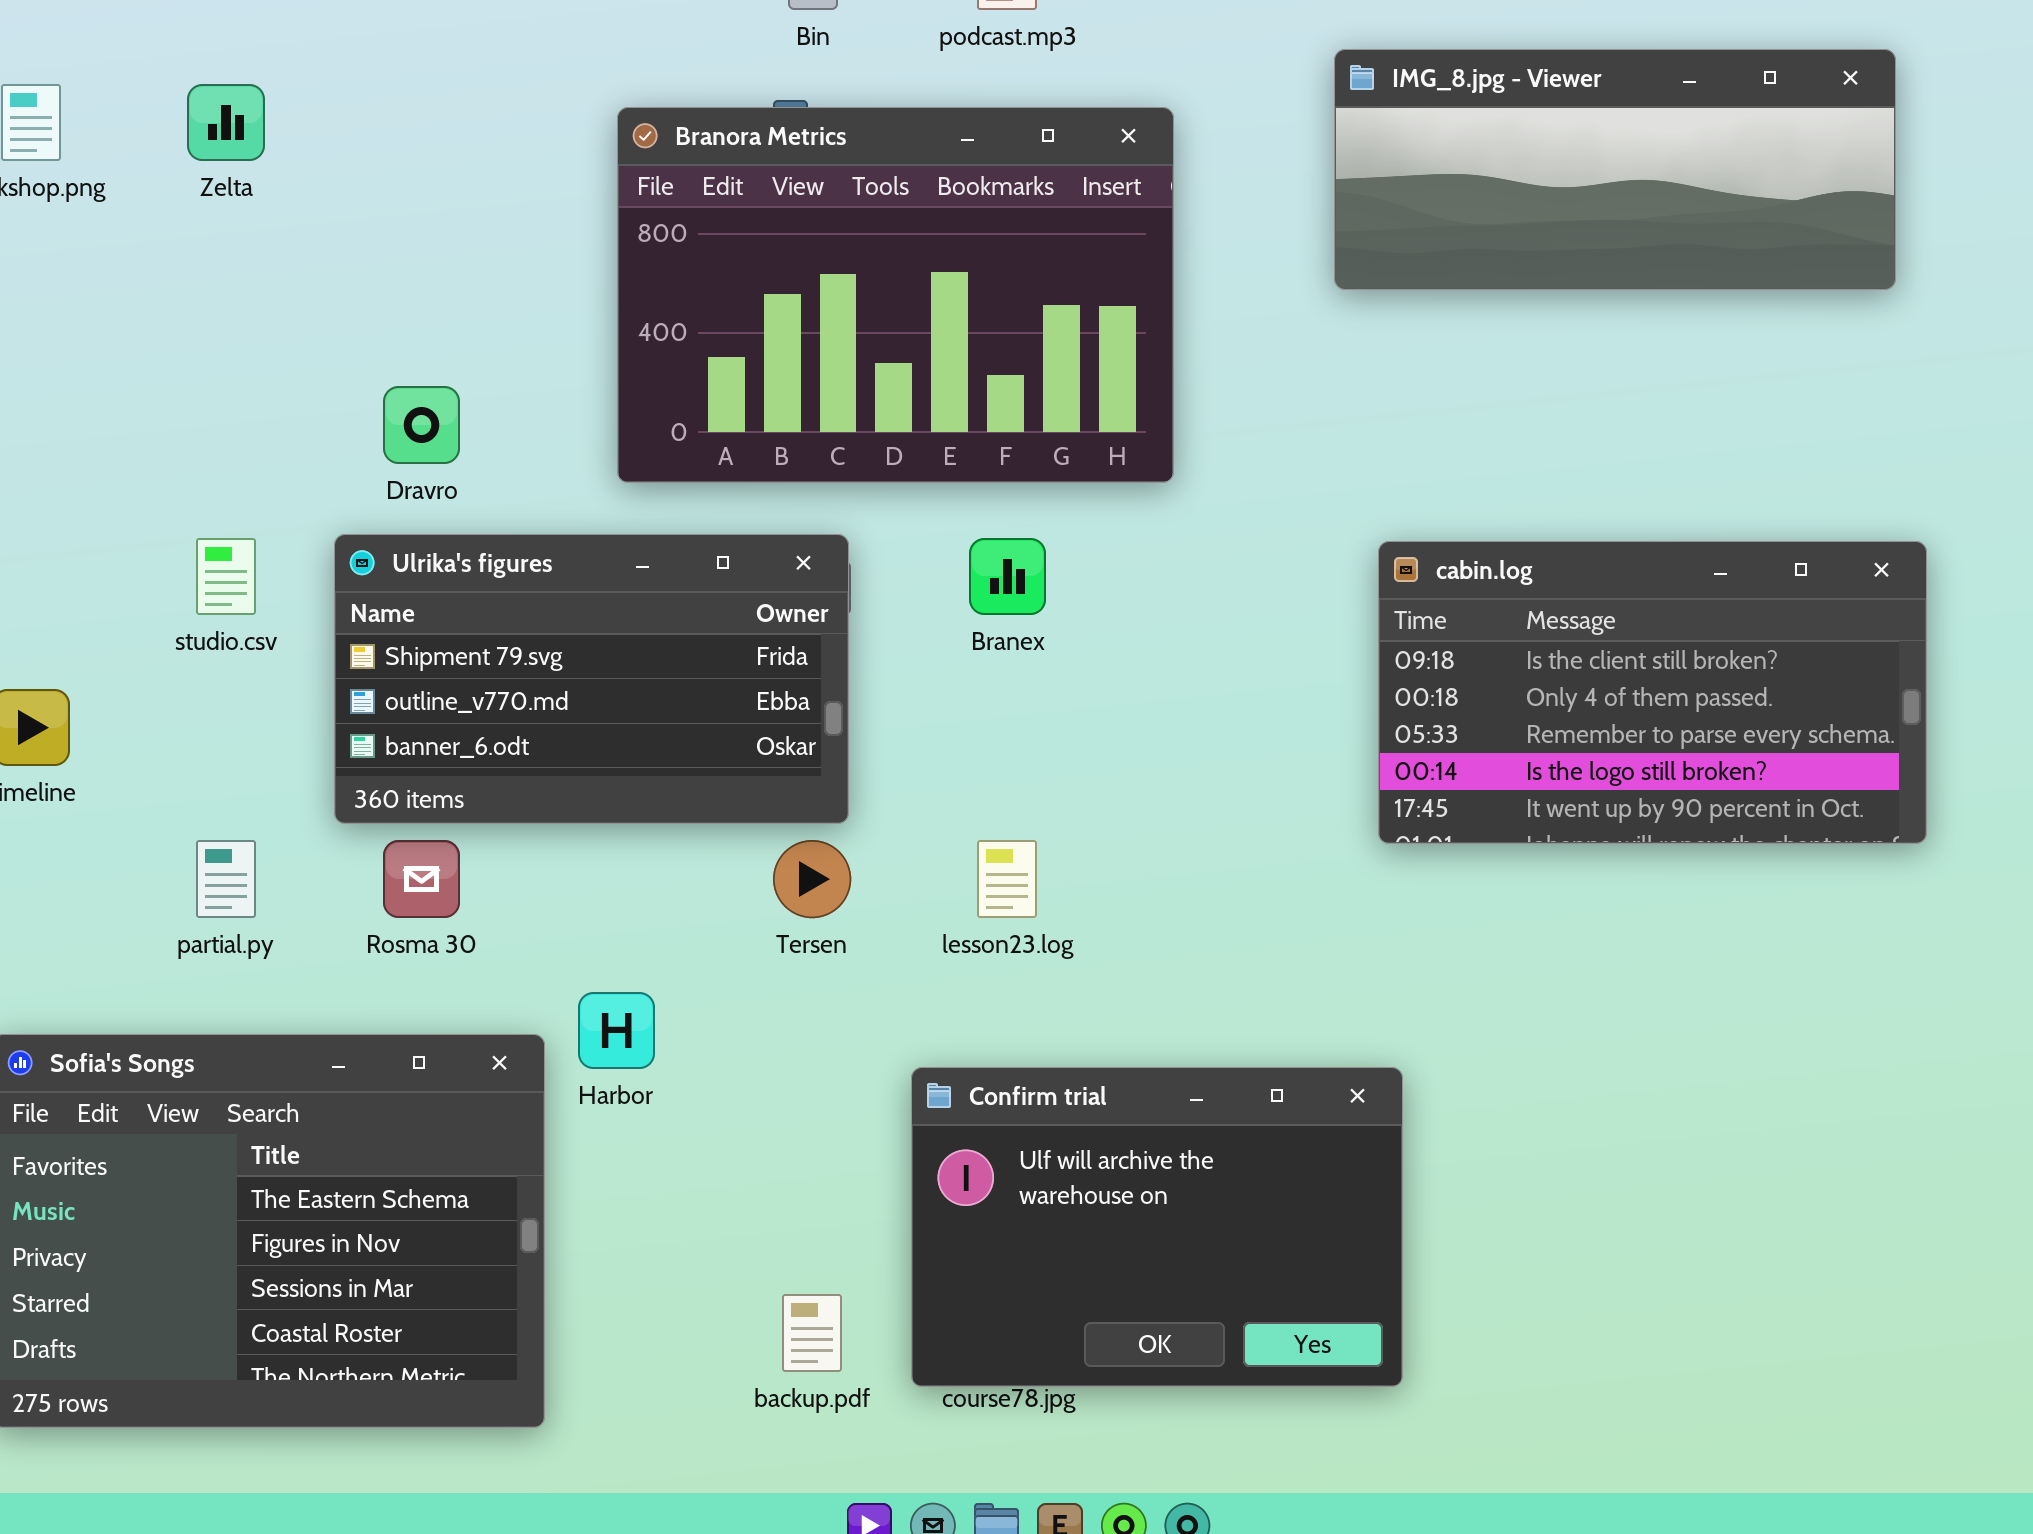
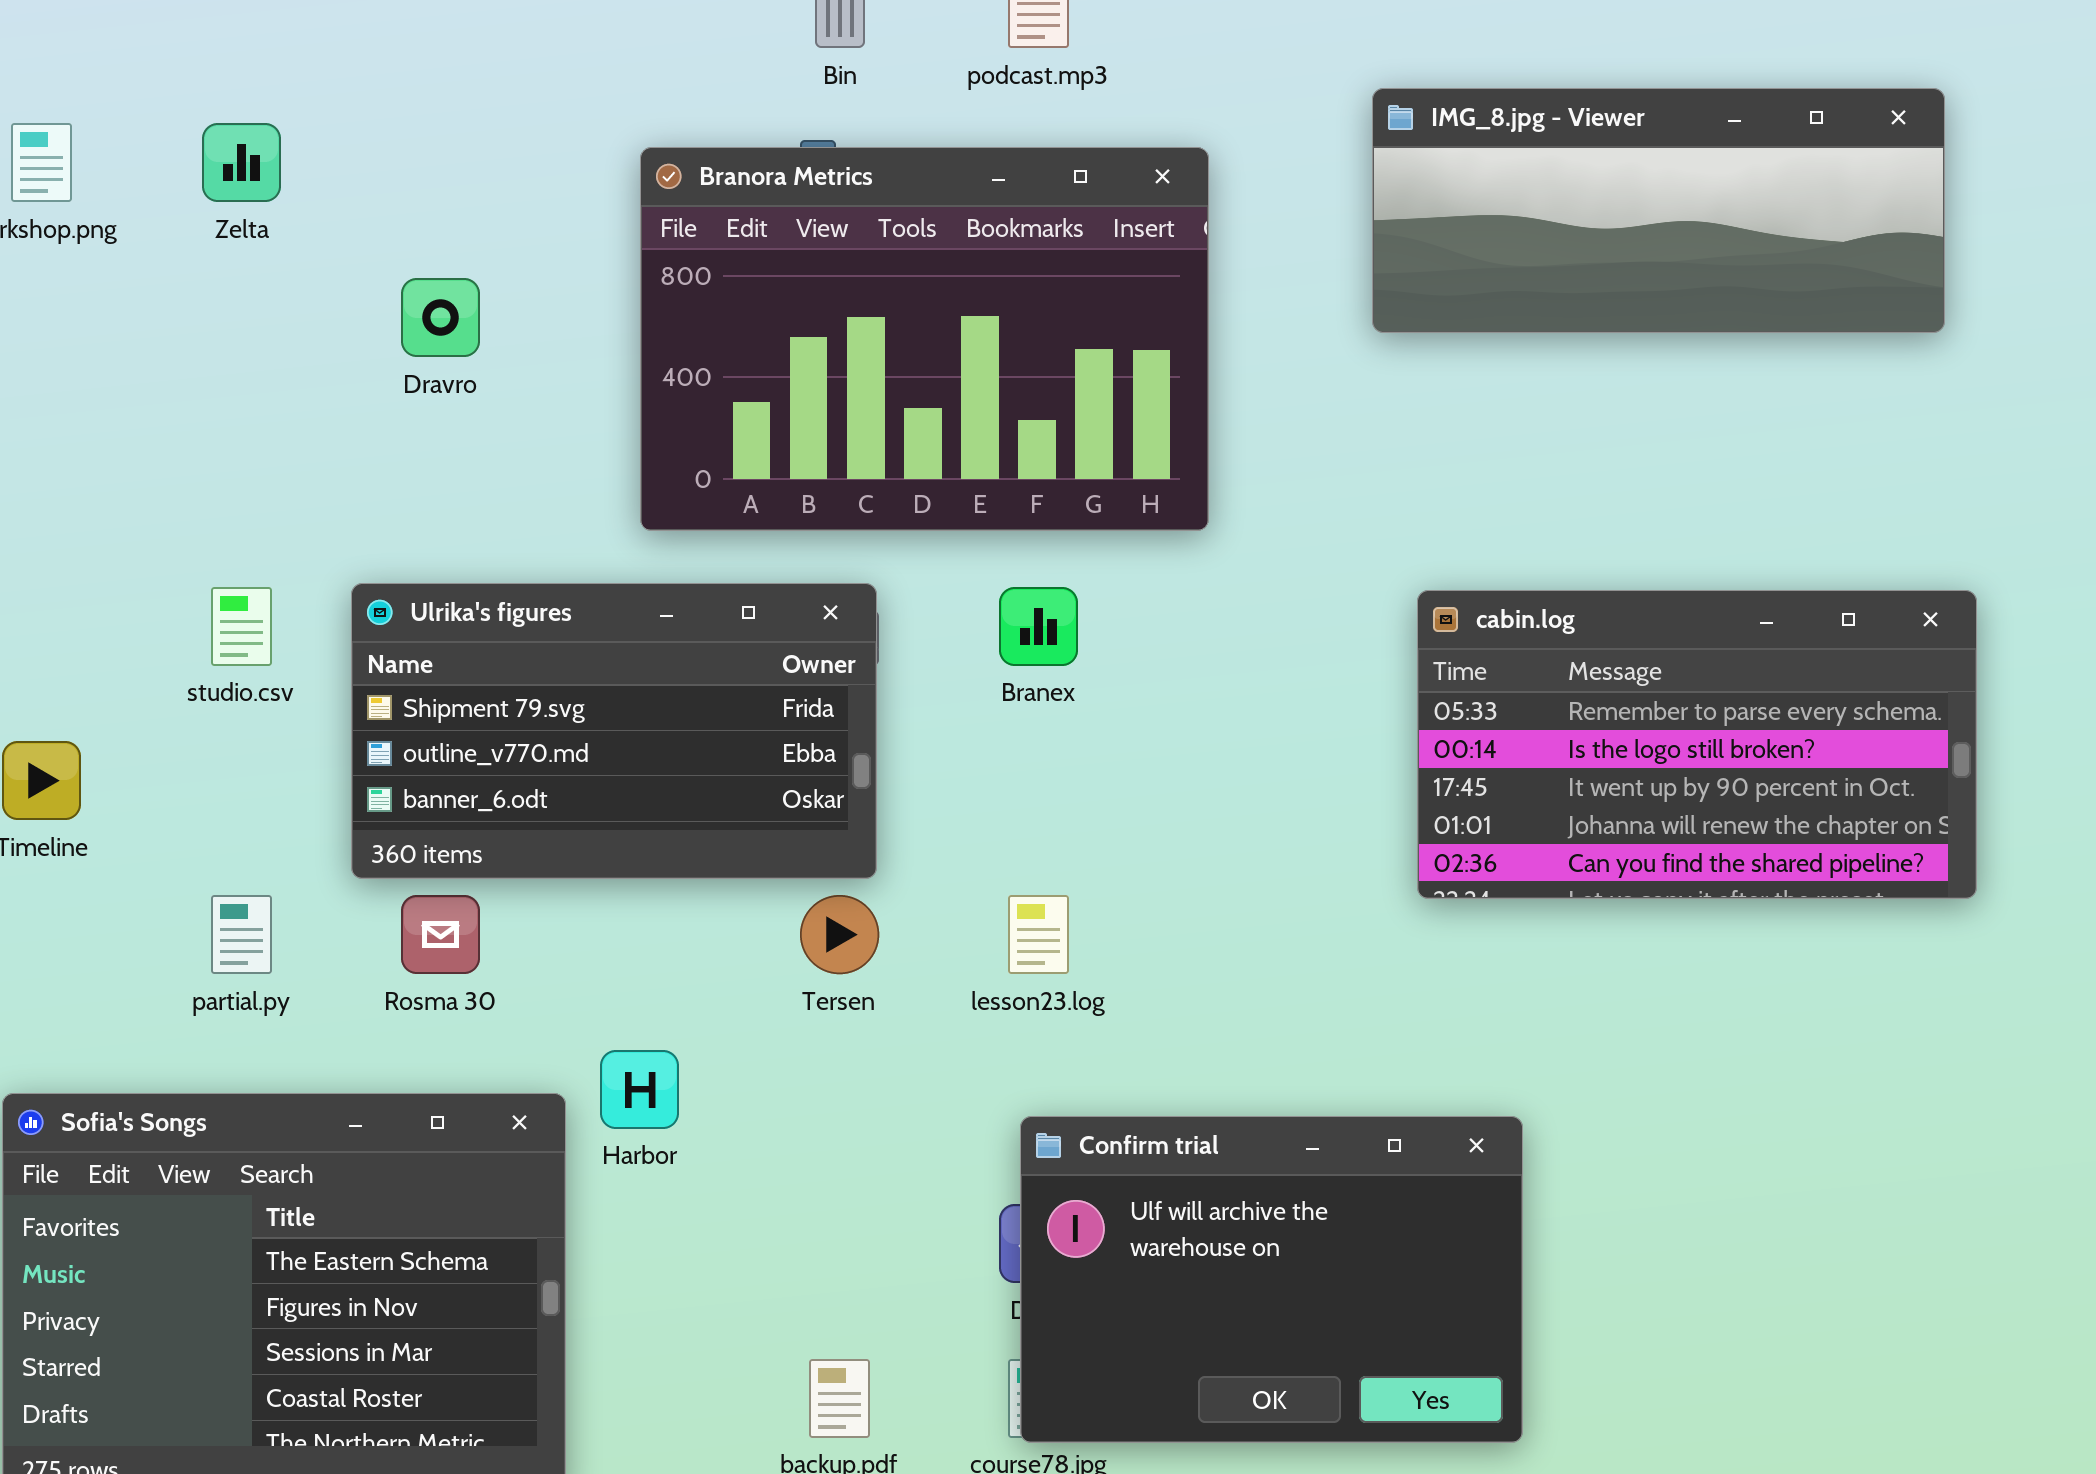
Dravro: [383,386,460,464] -> [401,278,480,357], moved
cabin.log: [1378,541,1927,844] -> [1417,590,1977,899], scrolled down 2 rows
Confirm trial: [911,1067,1403,1387] -> [1020,1116,1523,1443], moved

